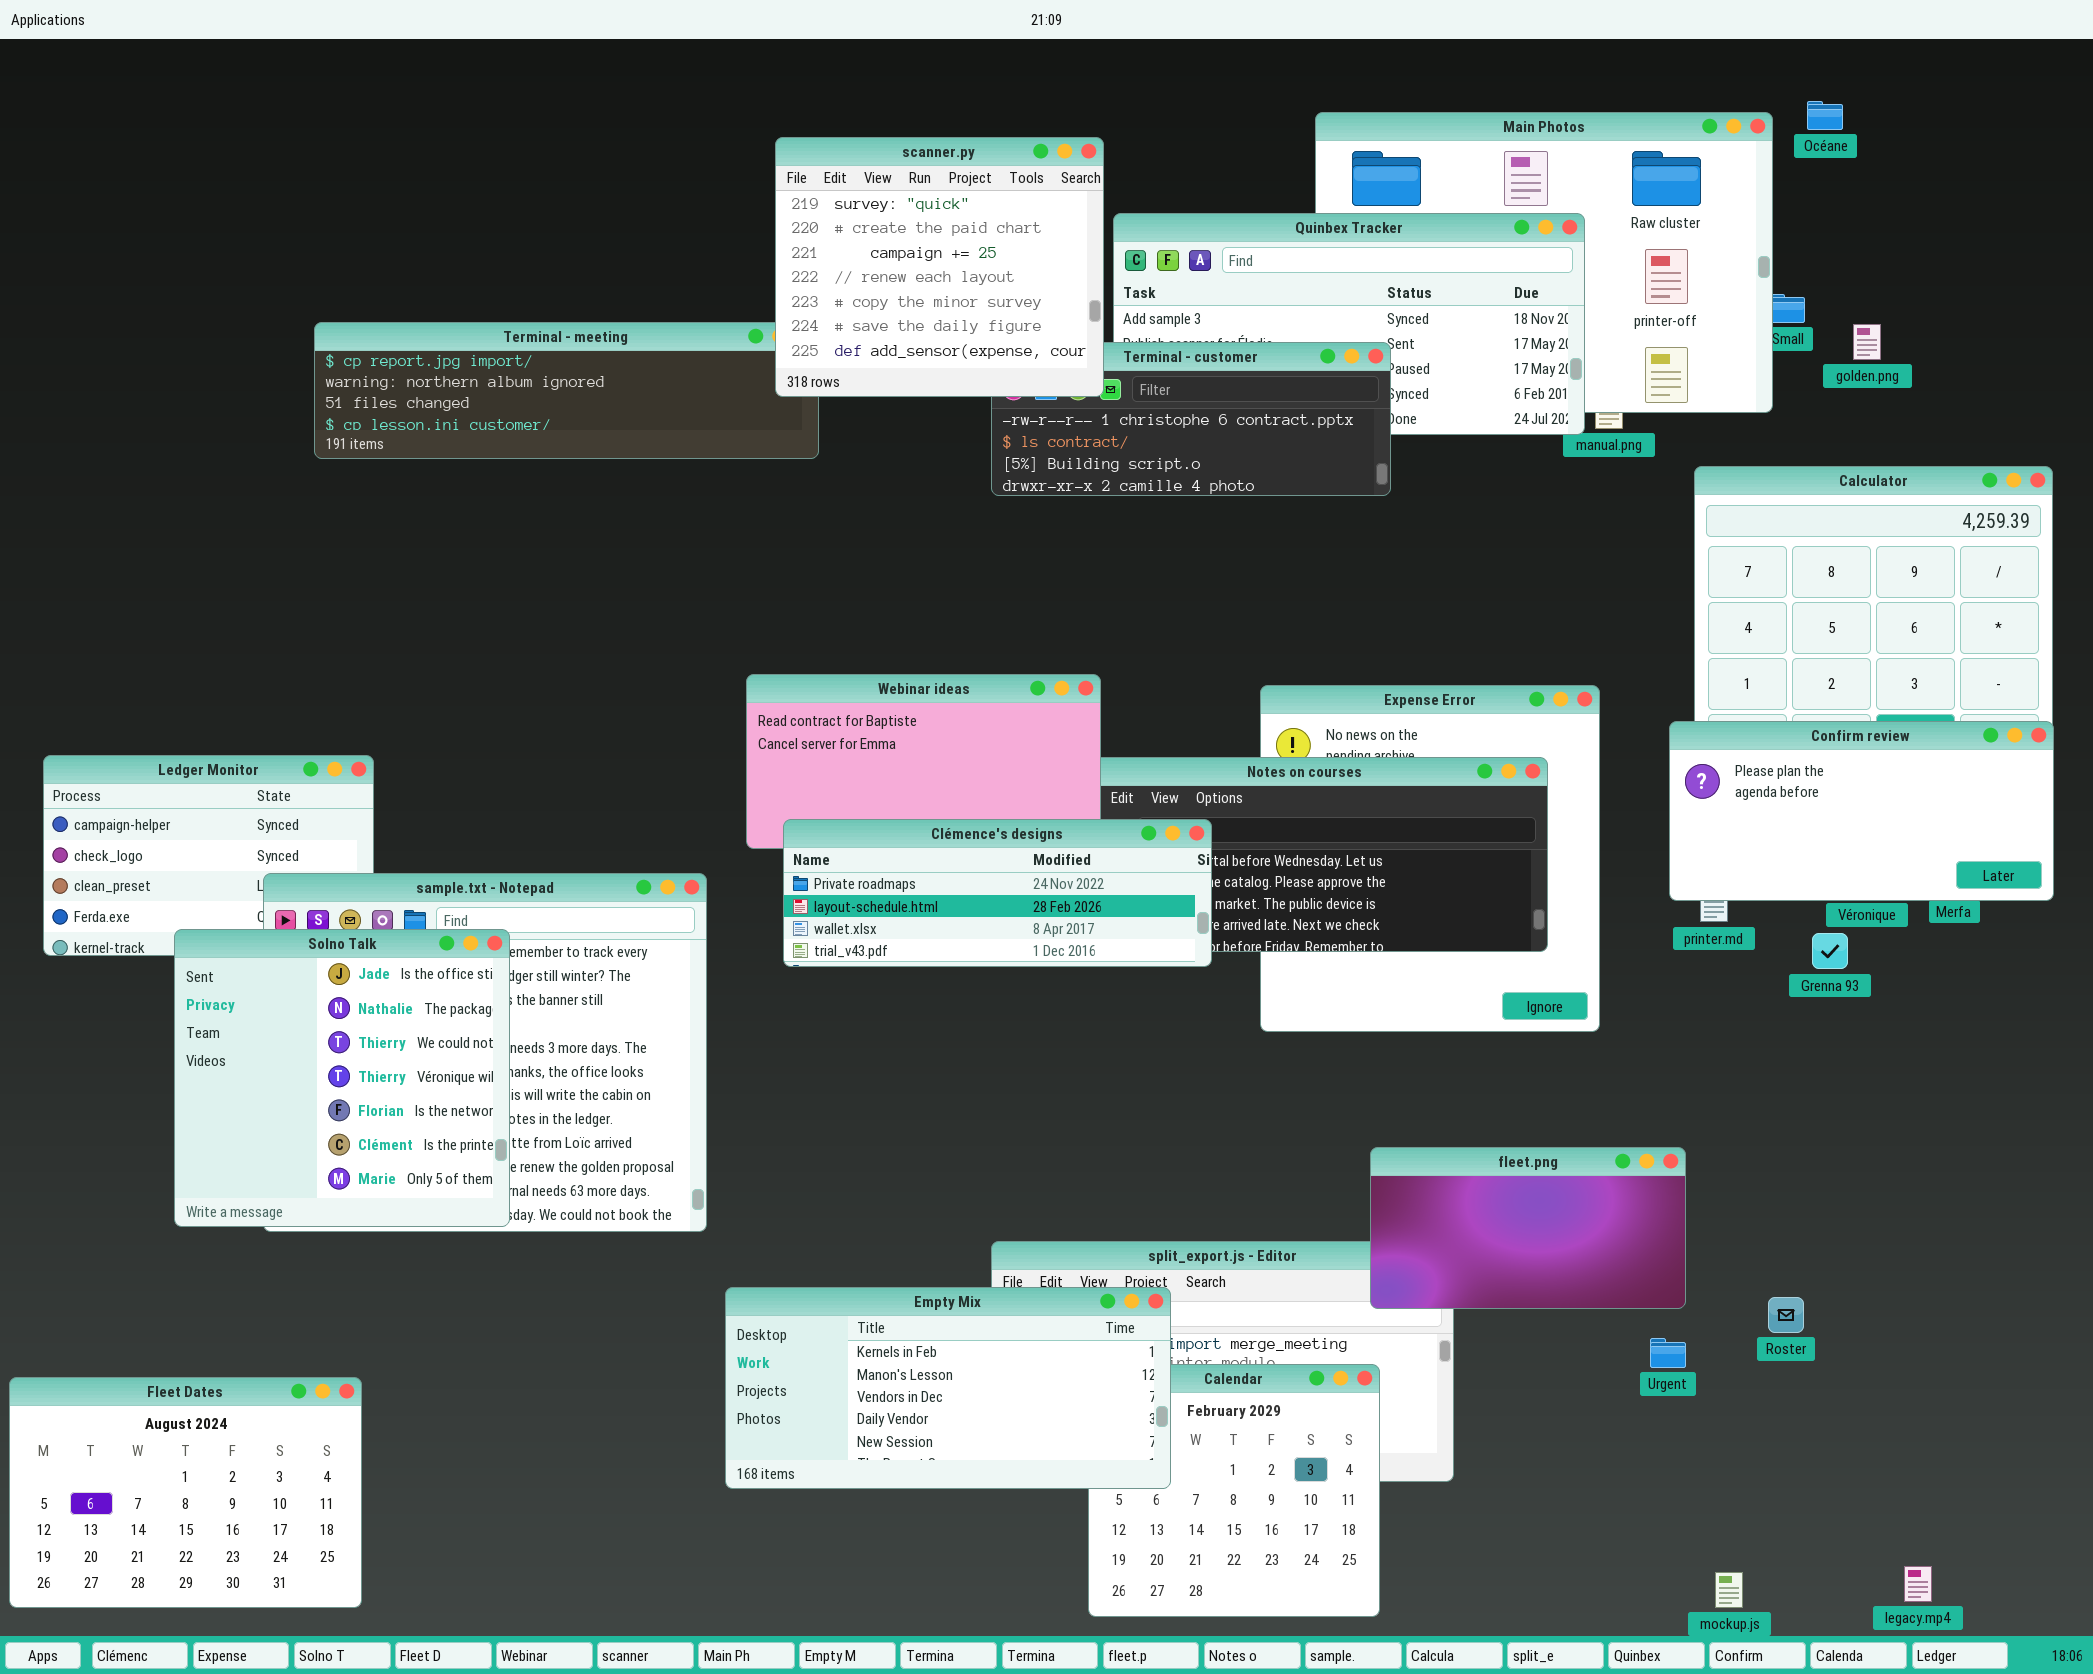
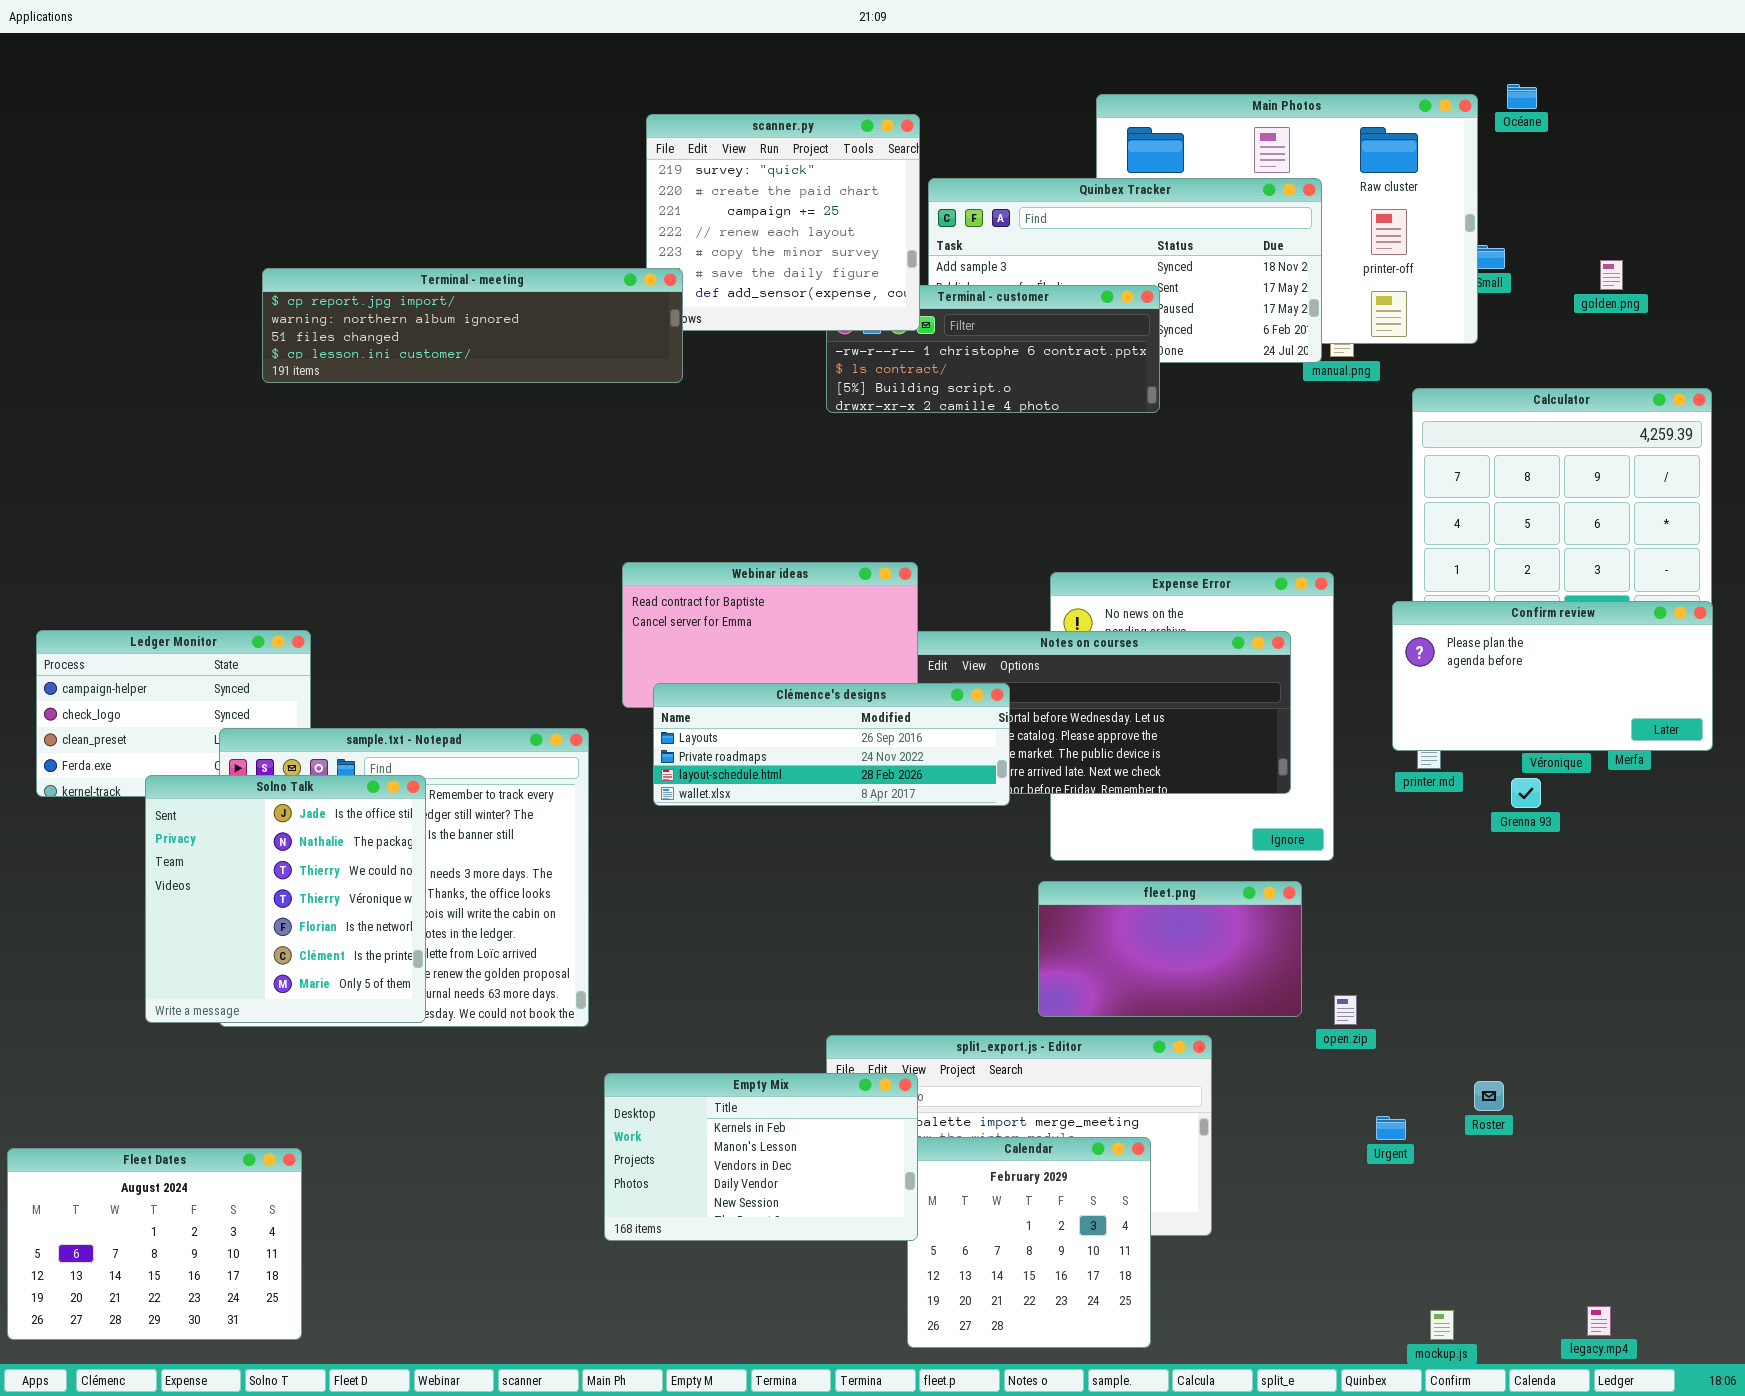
Terminal - meeting: [314,322,819,459] -> [262,268,683,383], raised
golden.png: [1853,324,1881,360] -> [1600,260,1623,290], moved
Clémence's designs: [783,819,1212,967] -> [653,683,1010,806], scrolled up 1 row
fleet.png: [1370,1147,1686,1309] -> [1038,881,1302,1017], moved
Empty Mix: [725,1287,1171,1489] -> [604,1073,918,1241], resized

